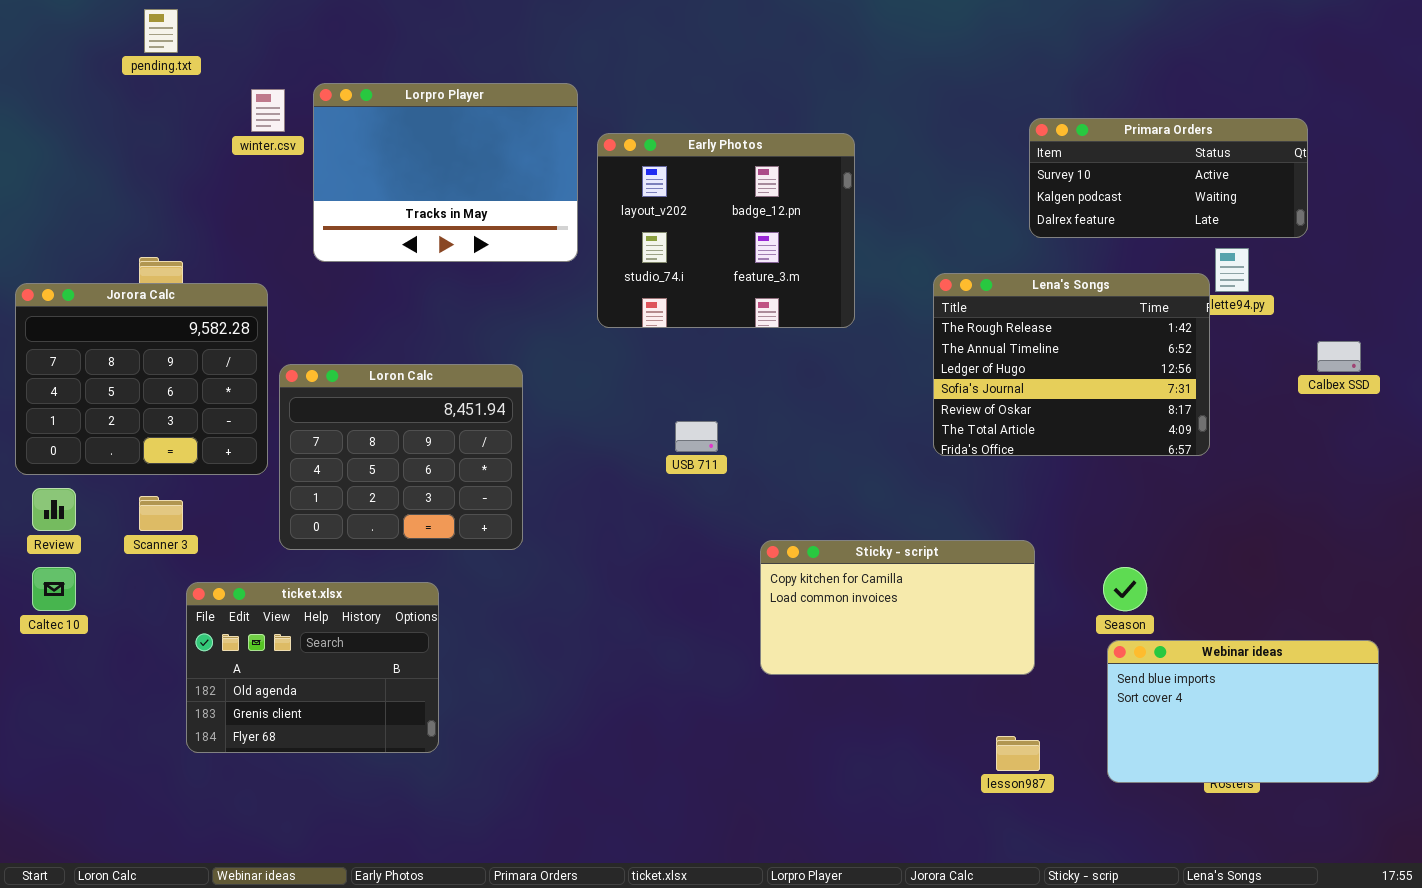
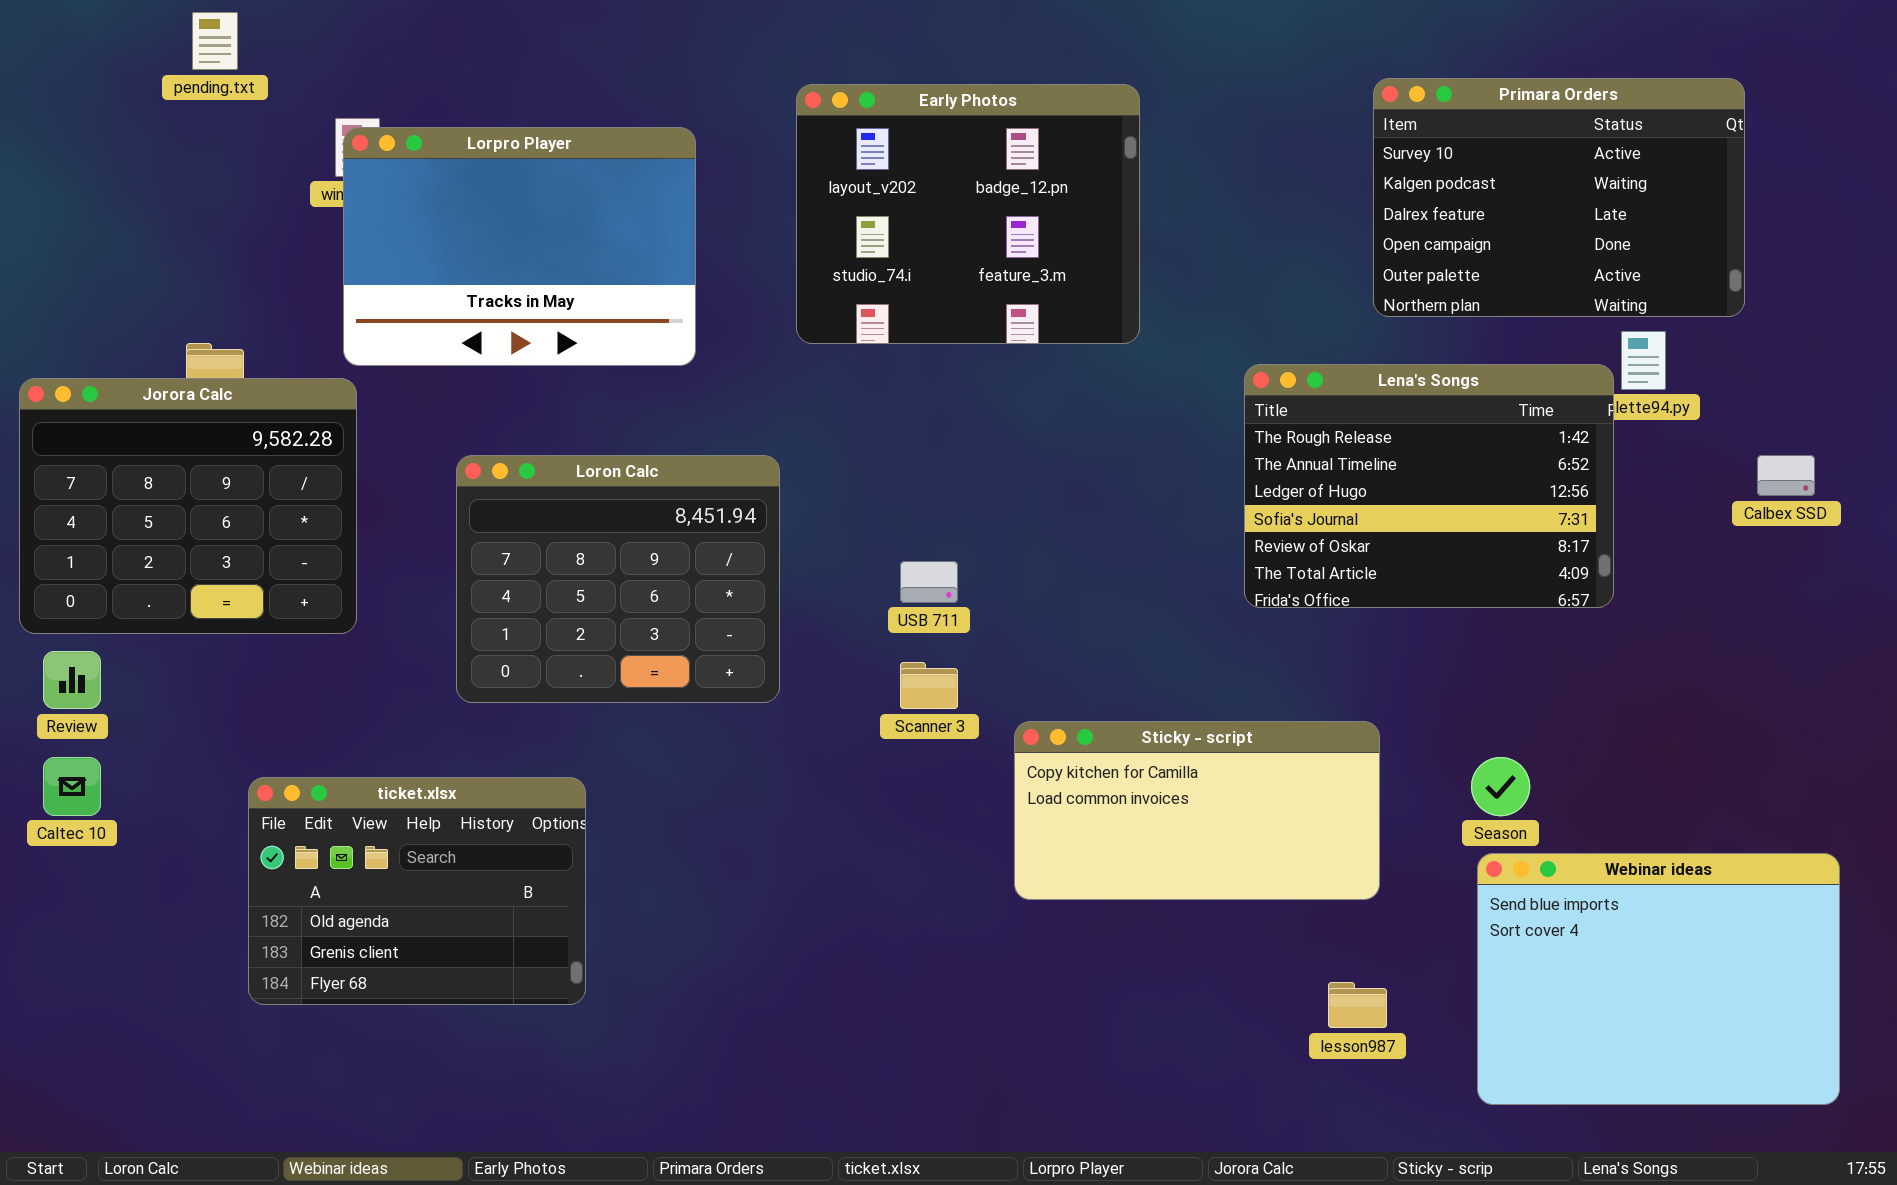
Lorpro Player: [313,83,578,262] -> [343,127,696,366], moved
Primara Orders: [1029,118,1308,238] -> [1373,78,1745,317], resized
Early Photos: [597,133,855,328] -> [796,84,1140,344], moved
Loron Calc: [279,364,523,550] -> [456,455,780,703], moved
Scanner 3: [139,496,183,531] -> [900,662,958,709], moved
Webinar ideas: [1107,640,1379,783] -> [1477,853,1840,1105], resized

